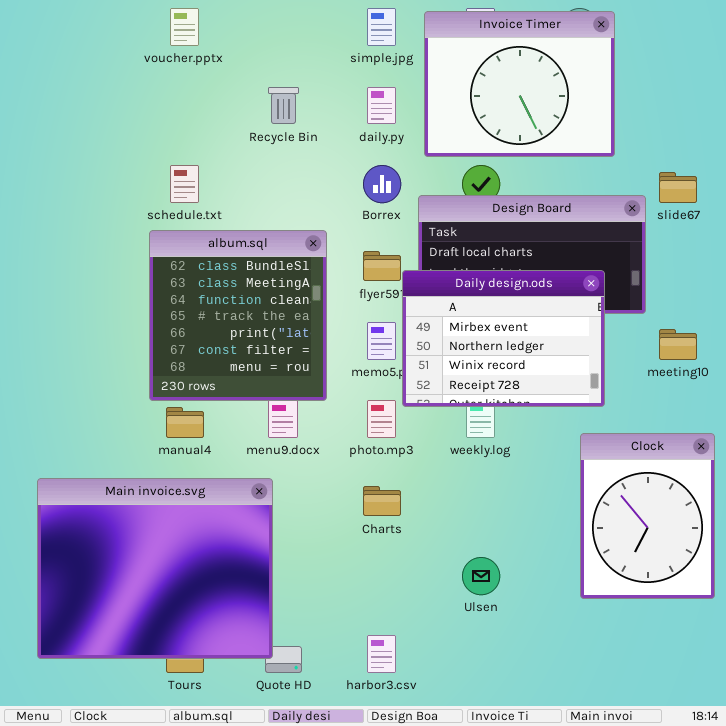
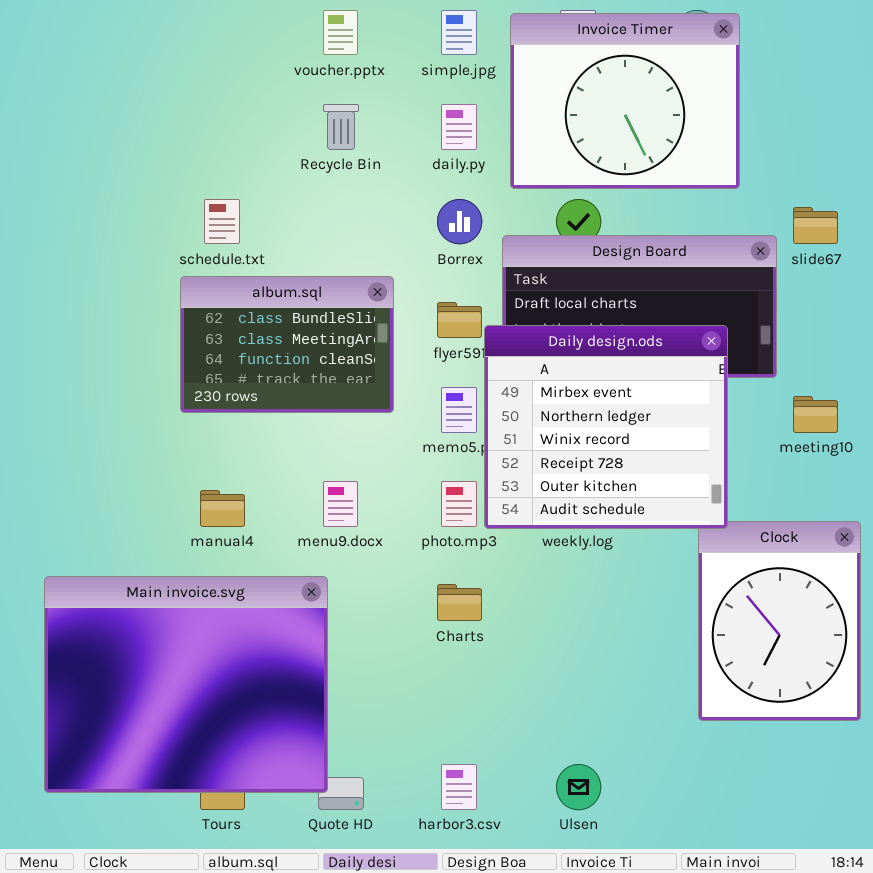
voucher.pptx: [170,8,199,46] -> [323,10,358,55], moved
album.sql: [149,230,327,401] -> [180,276,394,413], resized
Daily design.ods: [402,270,605,407] -> [484,325,728,529], resized
Ulsen: [462,557,500,595] -> [556,764,601,810], moved

